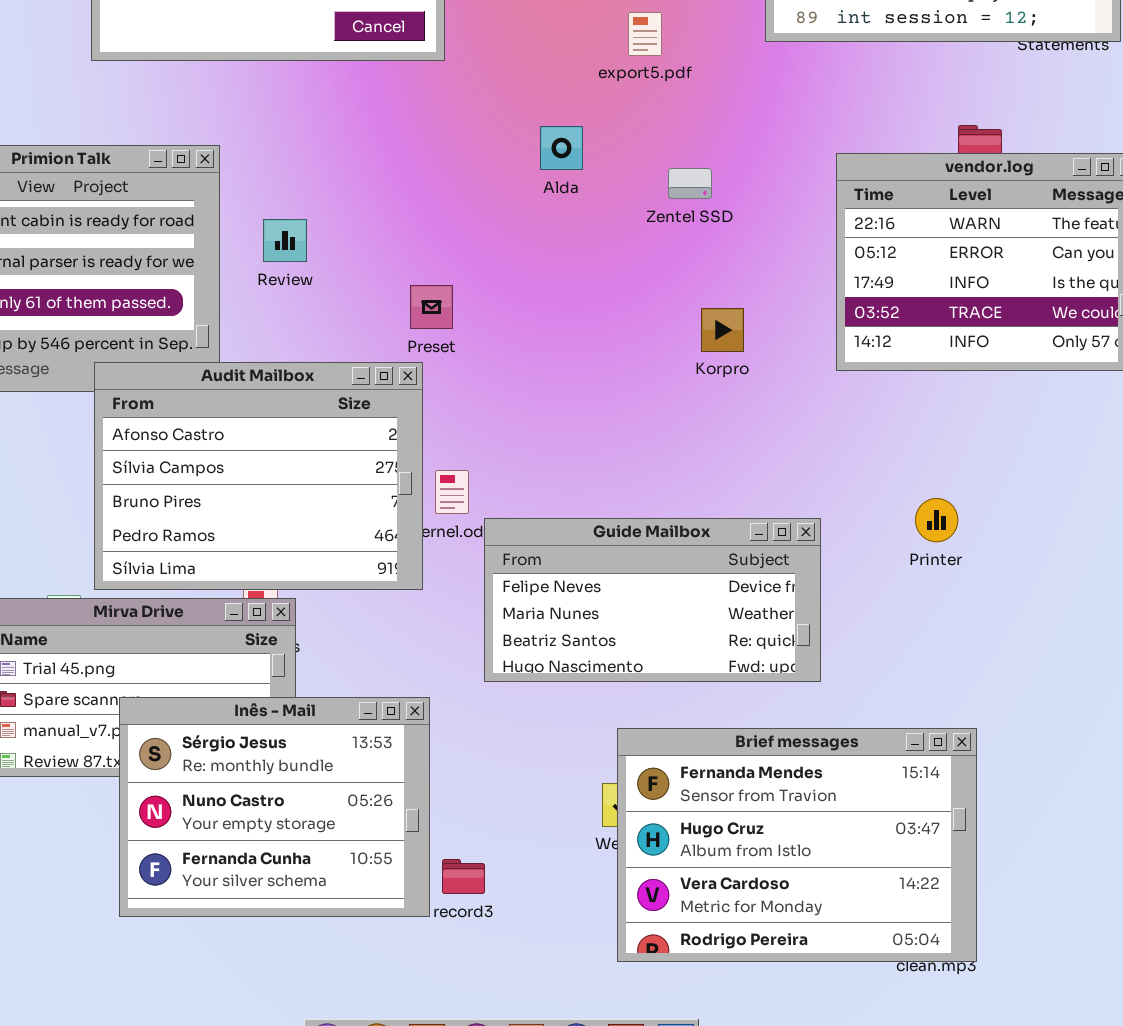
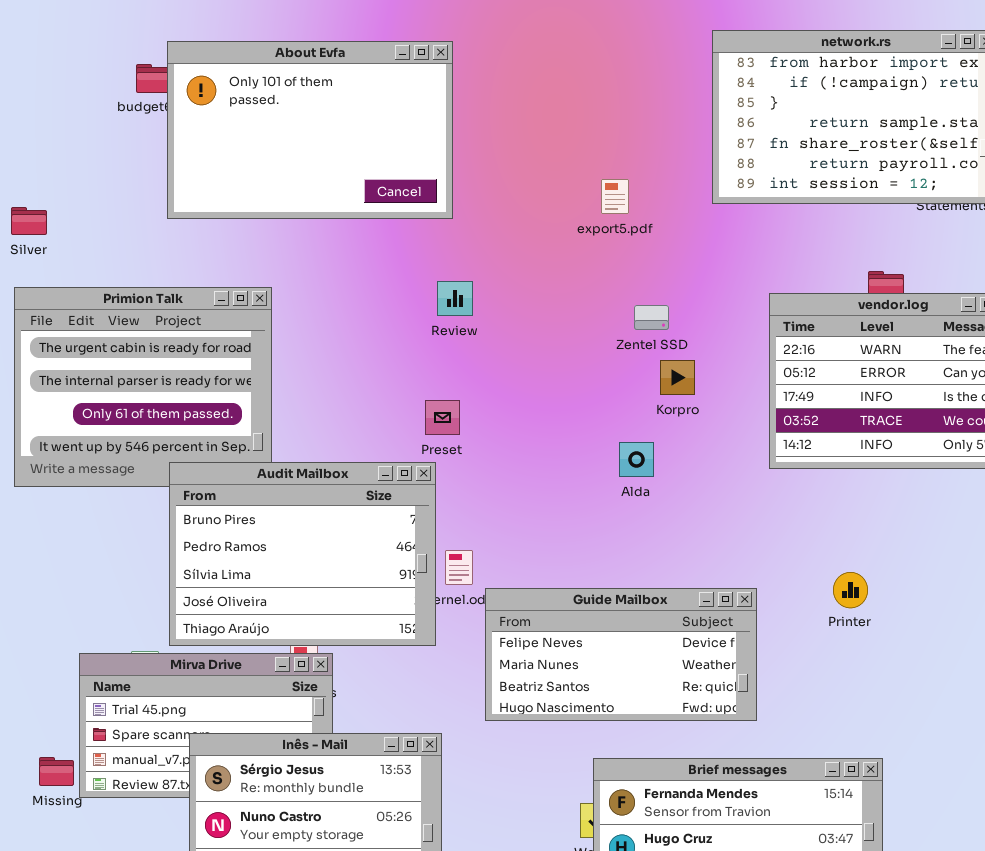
Alda: [540,126,583,170] -> [619,442,654,477], moved
Review: [263,219,307,262] -> [437,281,473,316], moved
Korpro: [701,308,744,352] -> [660,360,695,395], moved
Audit Mailbox: [94,362,423,590] -> [169,462,436,646], scrolled down 2 rows

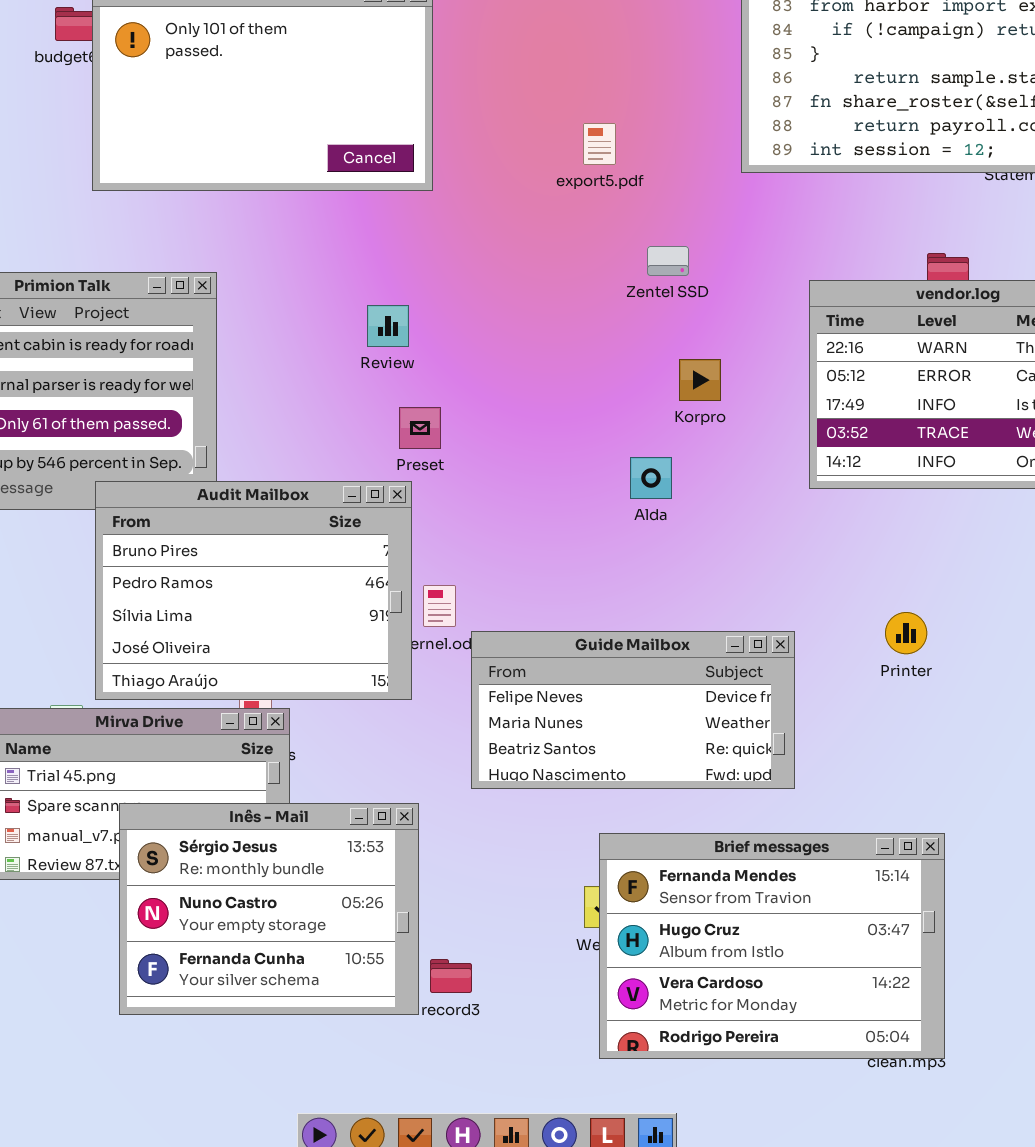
export5.pdf: [601,179,629,214] -> [583,123,616,165], moved
Review: [437,281,473,316] -> [367,305,409,347], moved
Zentel SSD: [634,305,669,330] -> [647,246,689,276], moved

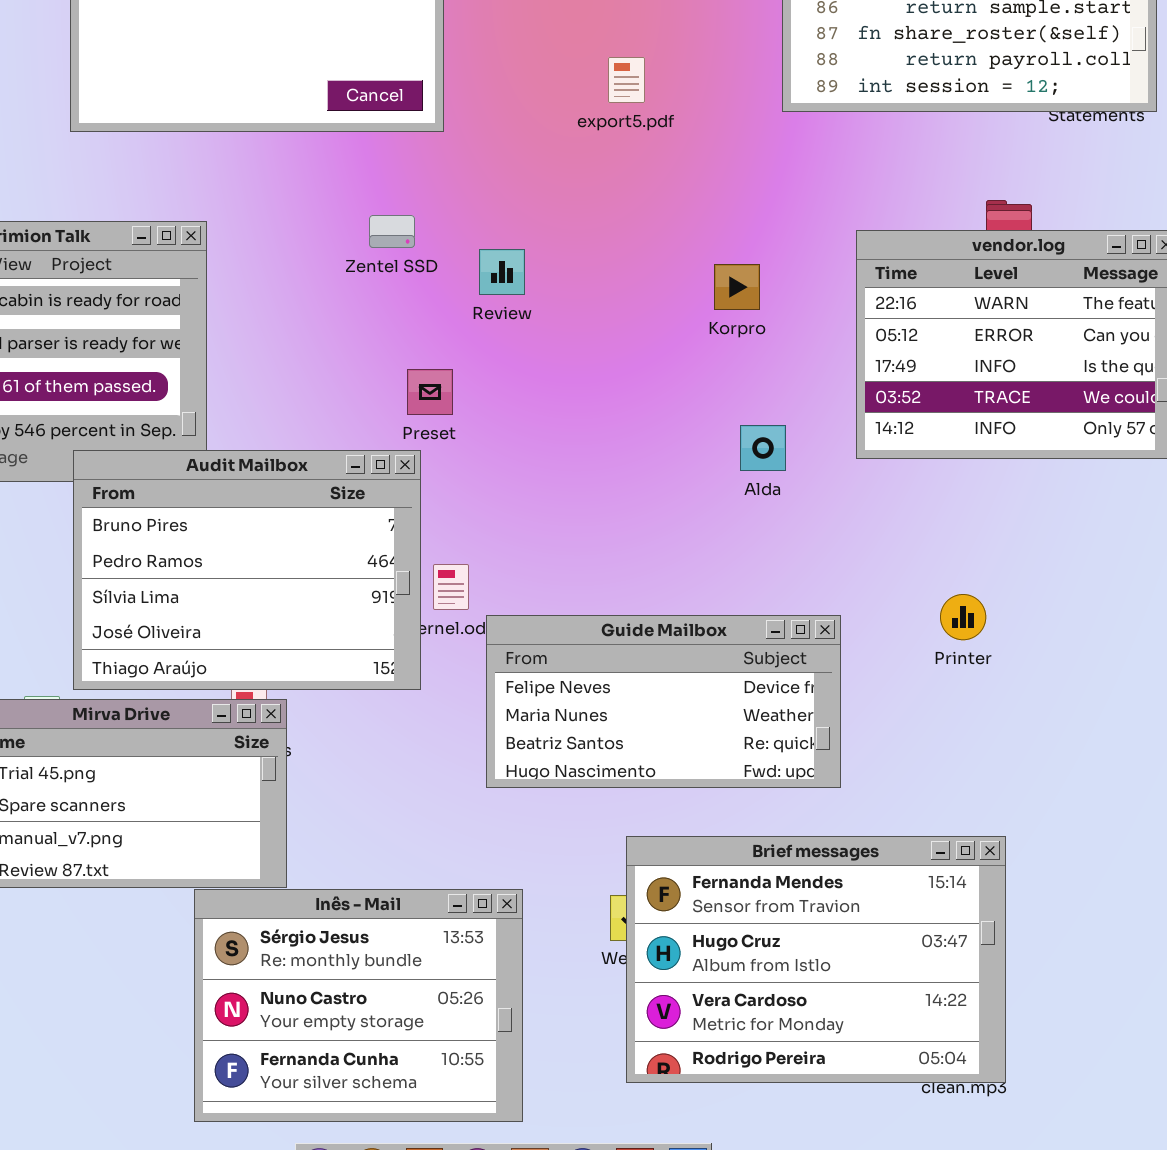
Zentel SSD: [647,246,689,276] -> [369,215,415,248], moved
Review: [367,305,409,347] -> [479,249,525,295], moved
Korpro: [679,359,721,401] -> [714,264,760,310], moved
Alda: [630,457,672,499] -> [740,425,786,471], moved
Inês - Mail: [119,803,419,1015] -> [194,889,523,1122], moved

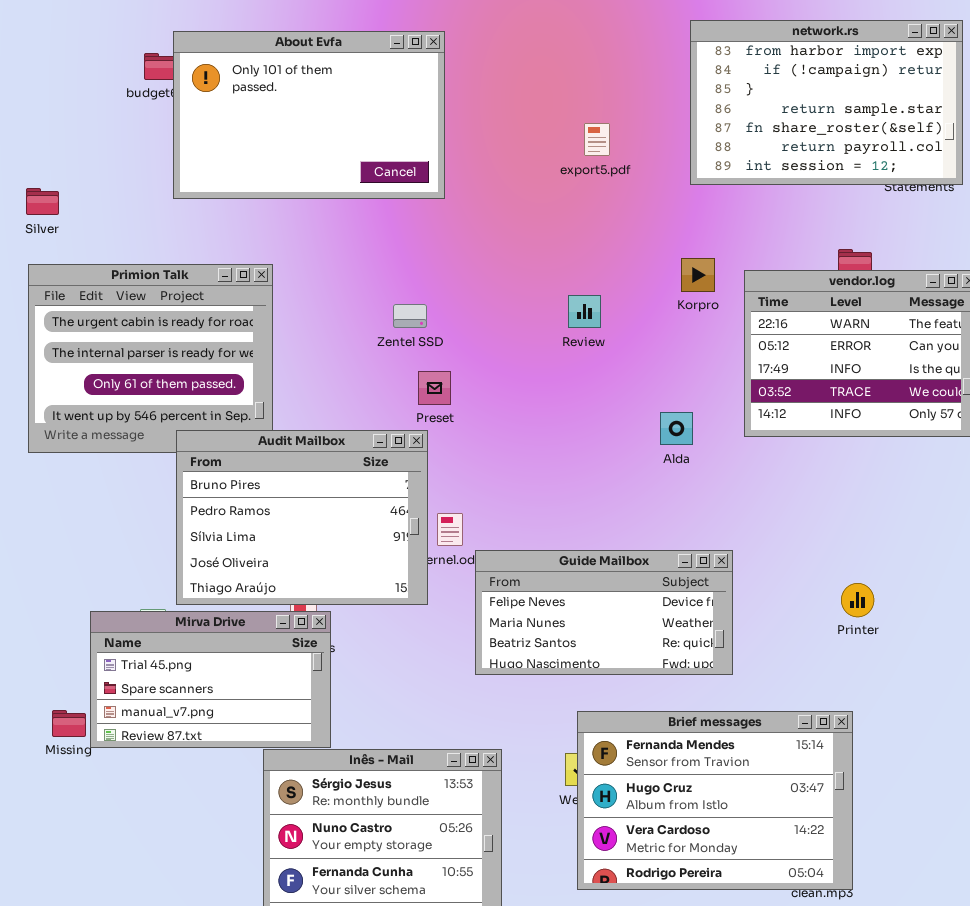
export5.pdf: [608,57,645,103] -> [584,123,610,156], moved
Zentel SSD: [369,215,415,248] -> [393,304,427,328], moved
Review: [479,249,525,295] -> [568,295,601,328], moved
Korpro: [714,264,760,310] -> [681,258,715,292], moved
Printer: [940,594,986,640] -> [841,583,874,617], moved

